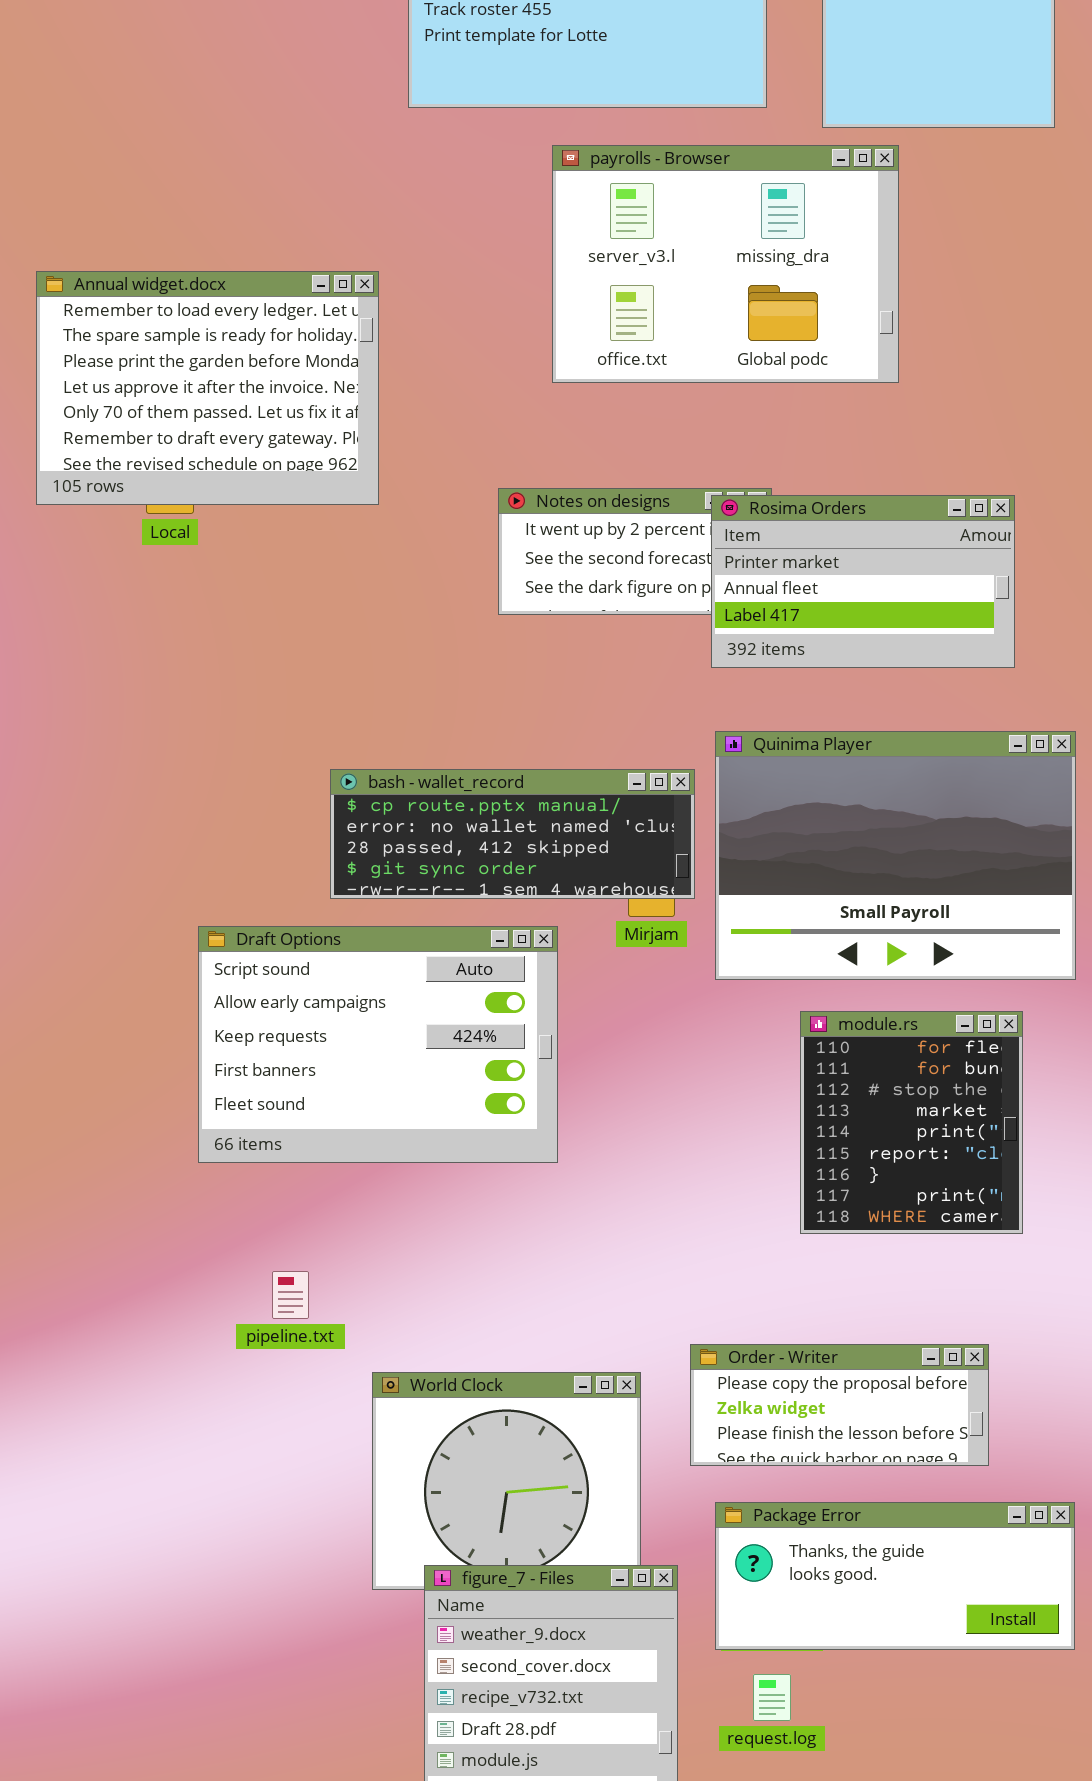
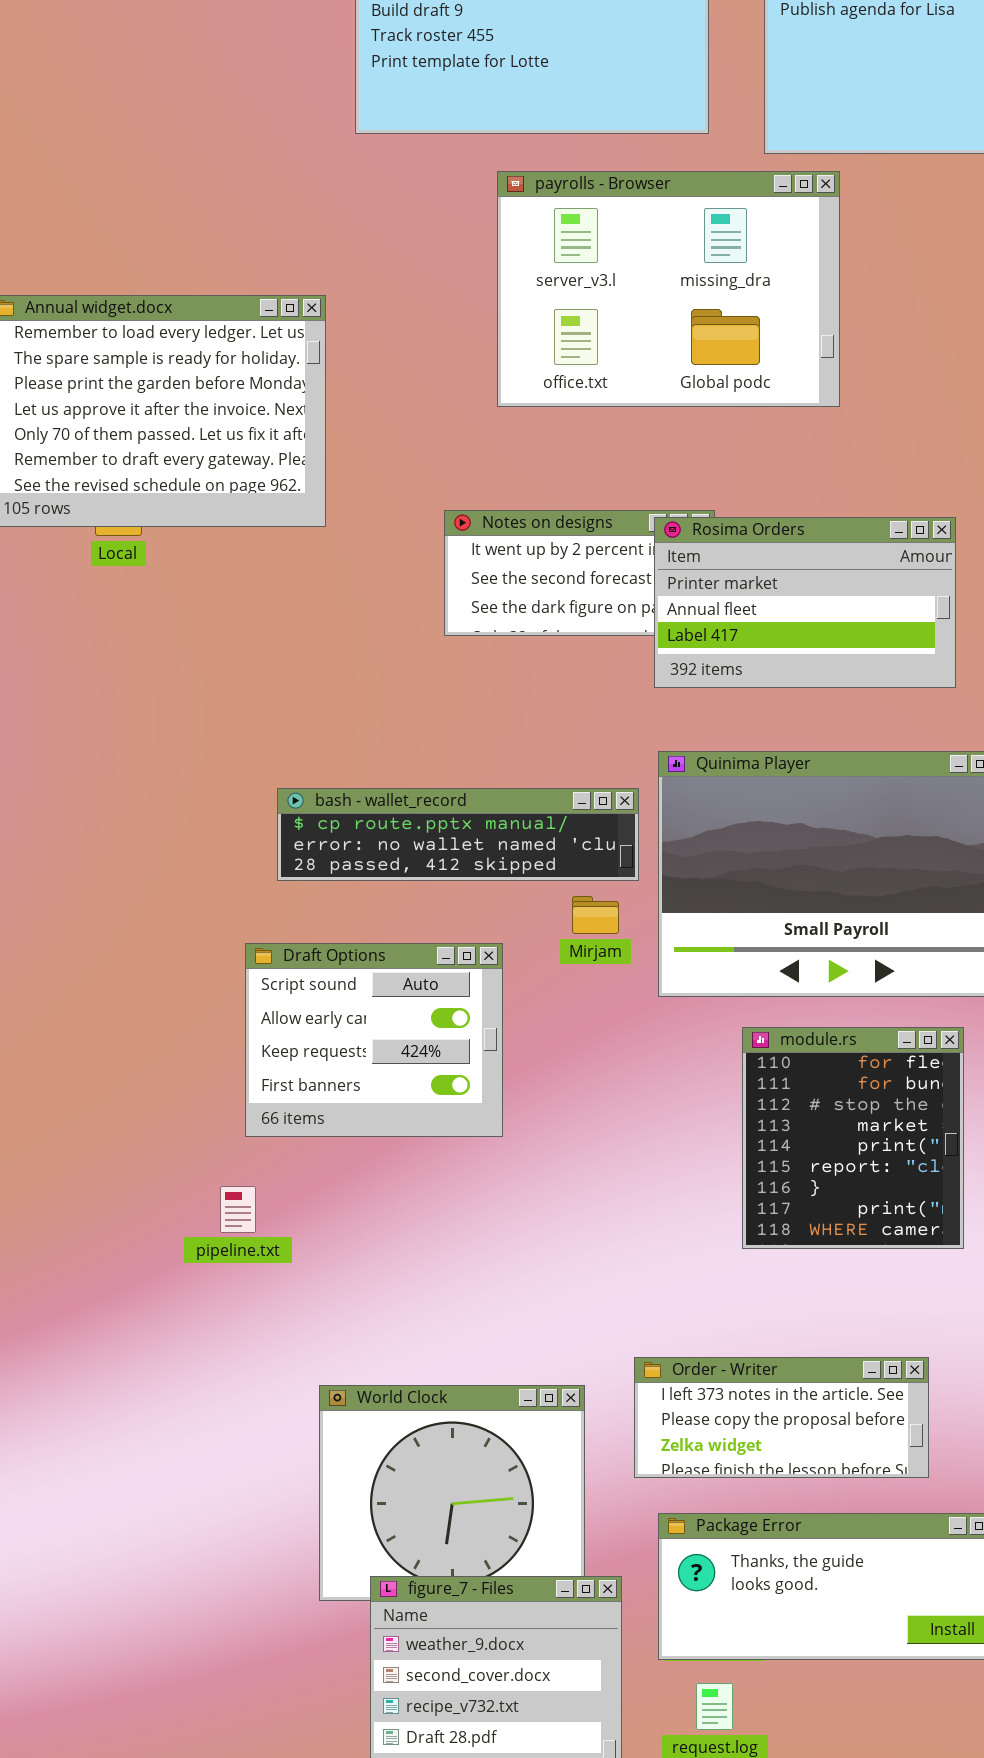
bash - wallet_record: [330,769,695,899] -> [277,788,639,881], resized
Draft Options: [198,926,558,1163] -> [245,943,503,1137], resized
pipeline.txt: [272,1271,309,1319] -> [220,1186,256,1233], moved
Order - Writer: [690,1344,989,1466] -> [634,1357,929,1478], scrolled up 1 row

